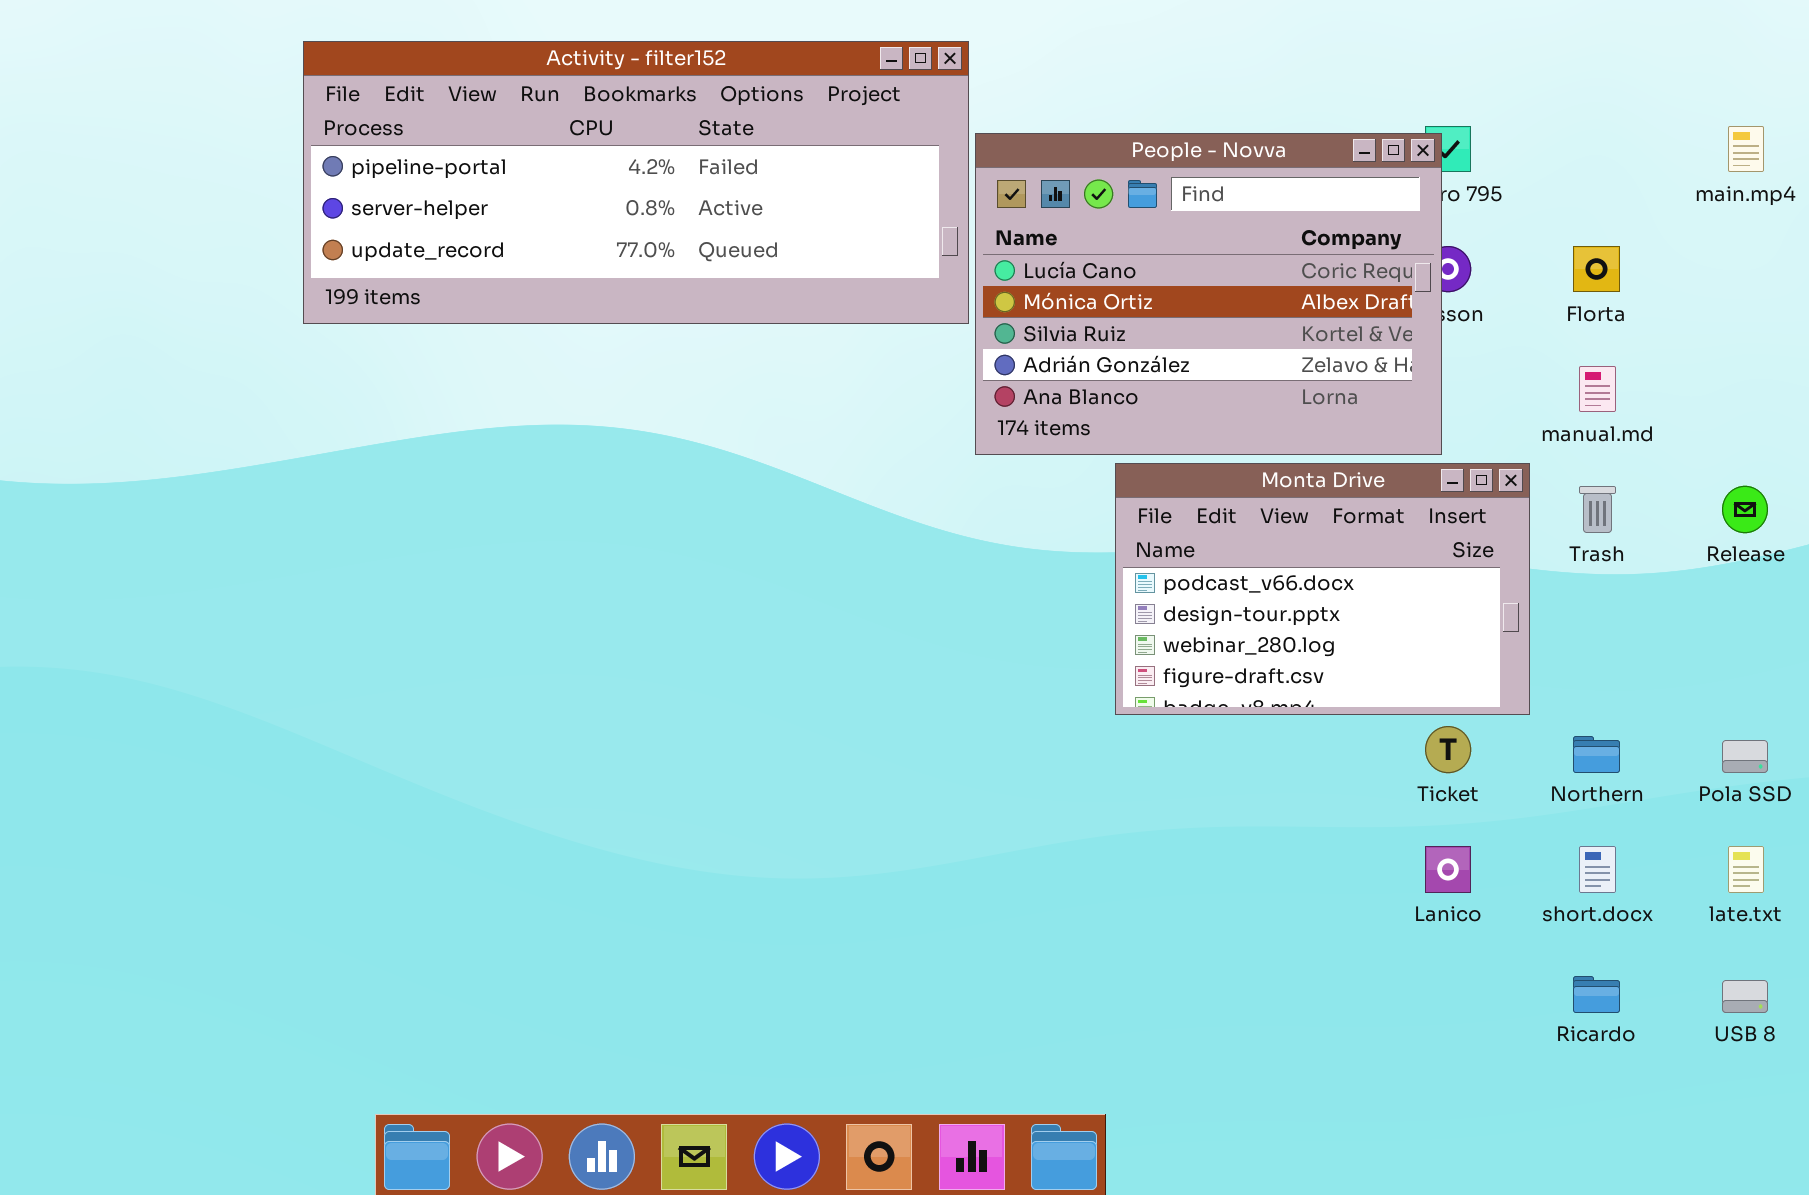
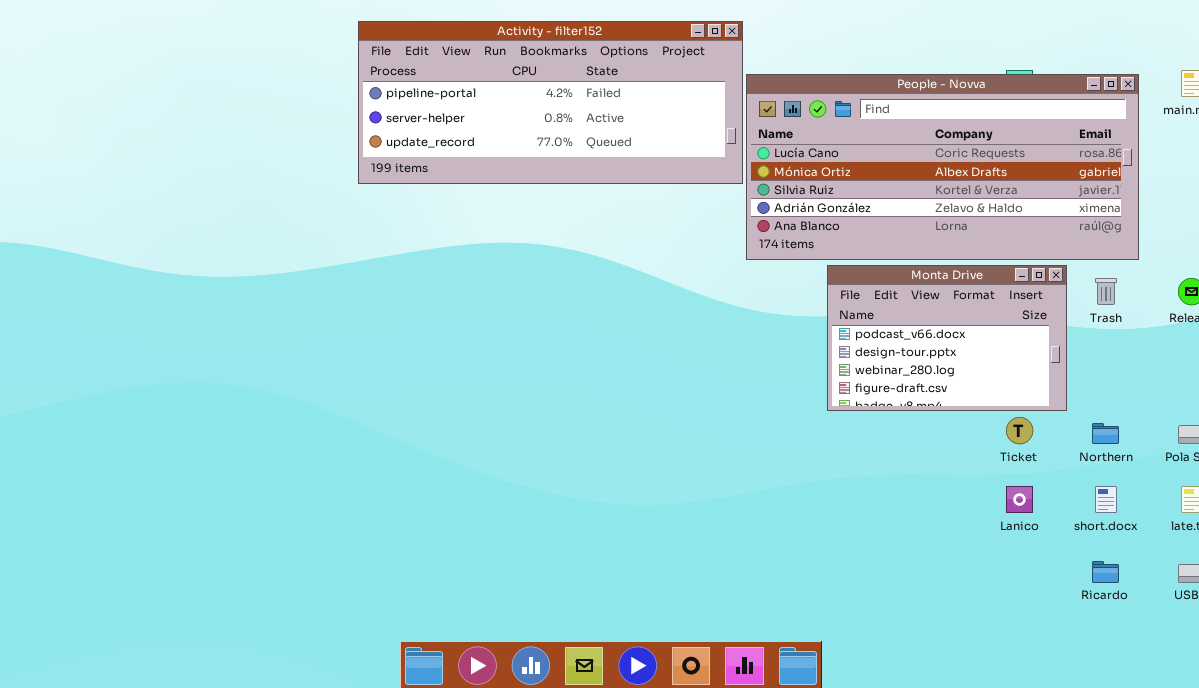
People - Novva: [975,133,1442,455] -> [746,74,1139,260], resized

